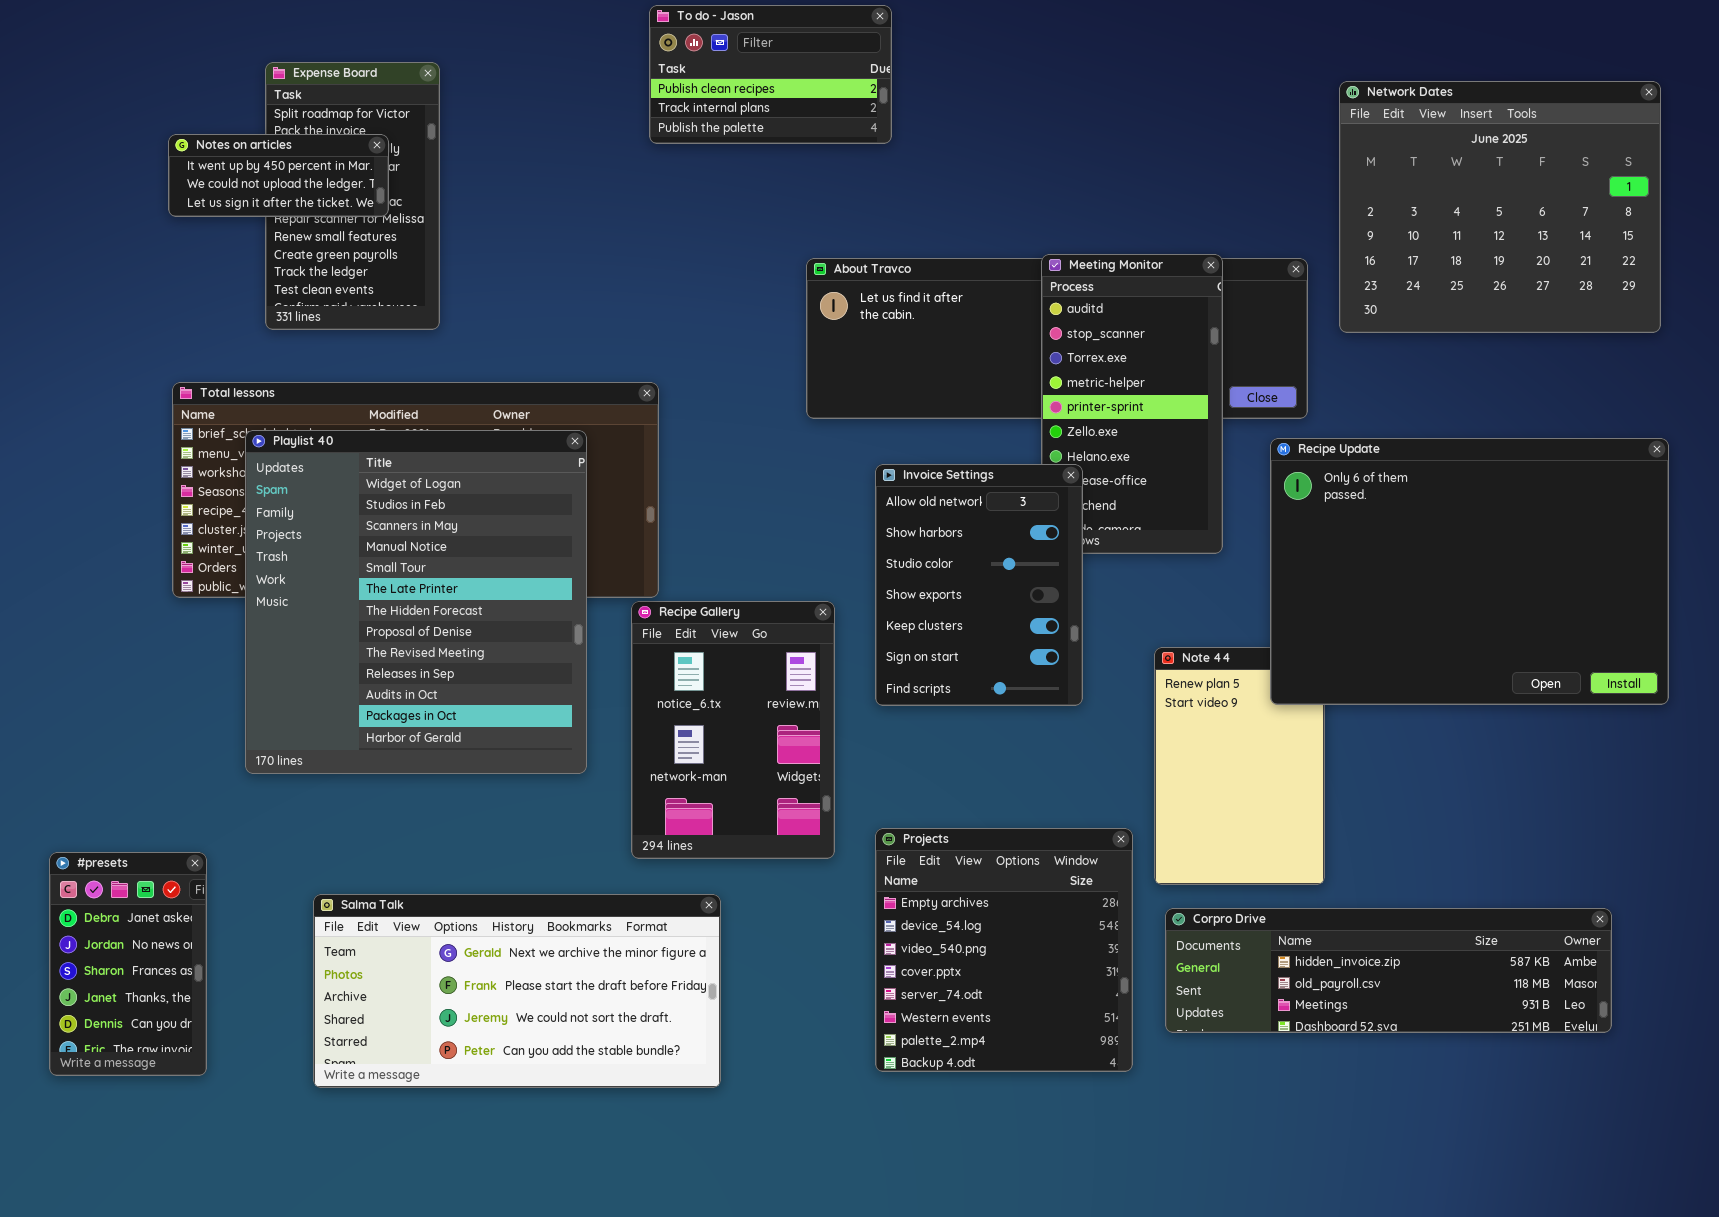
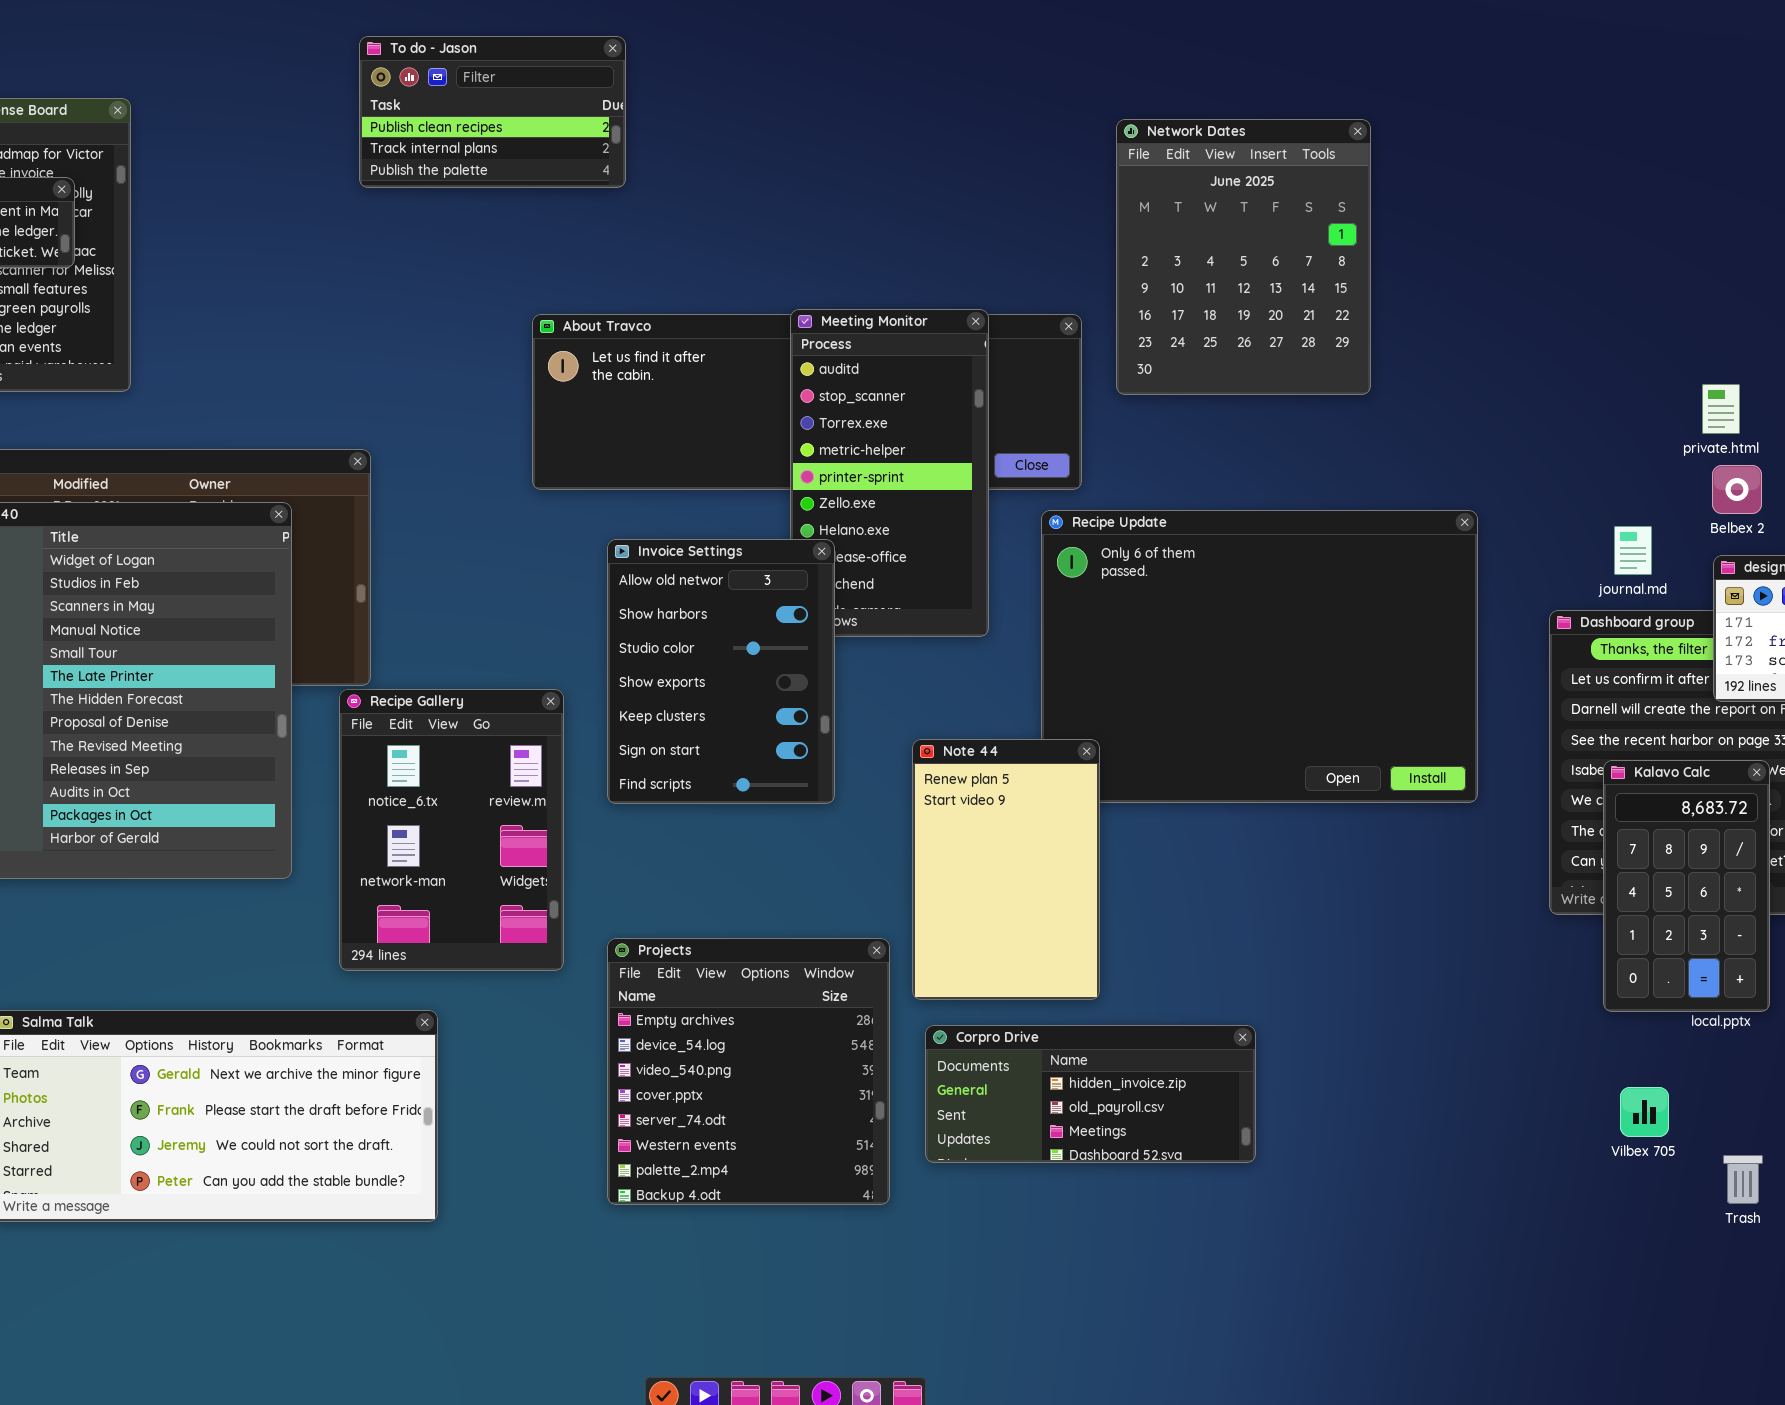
Network Dates: [1339,81,1661,333] -> [1116,119,1371,395], resized
Note 44: [1154,647,1325,885] -> [912,739,1100,1000], raised
Corpro Drive: [1165,908,1612,1033] -> [925,1025,1256,1163], resized

